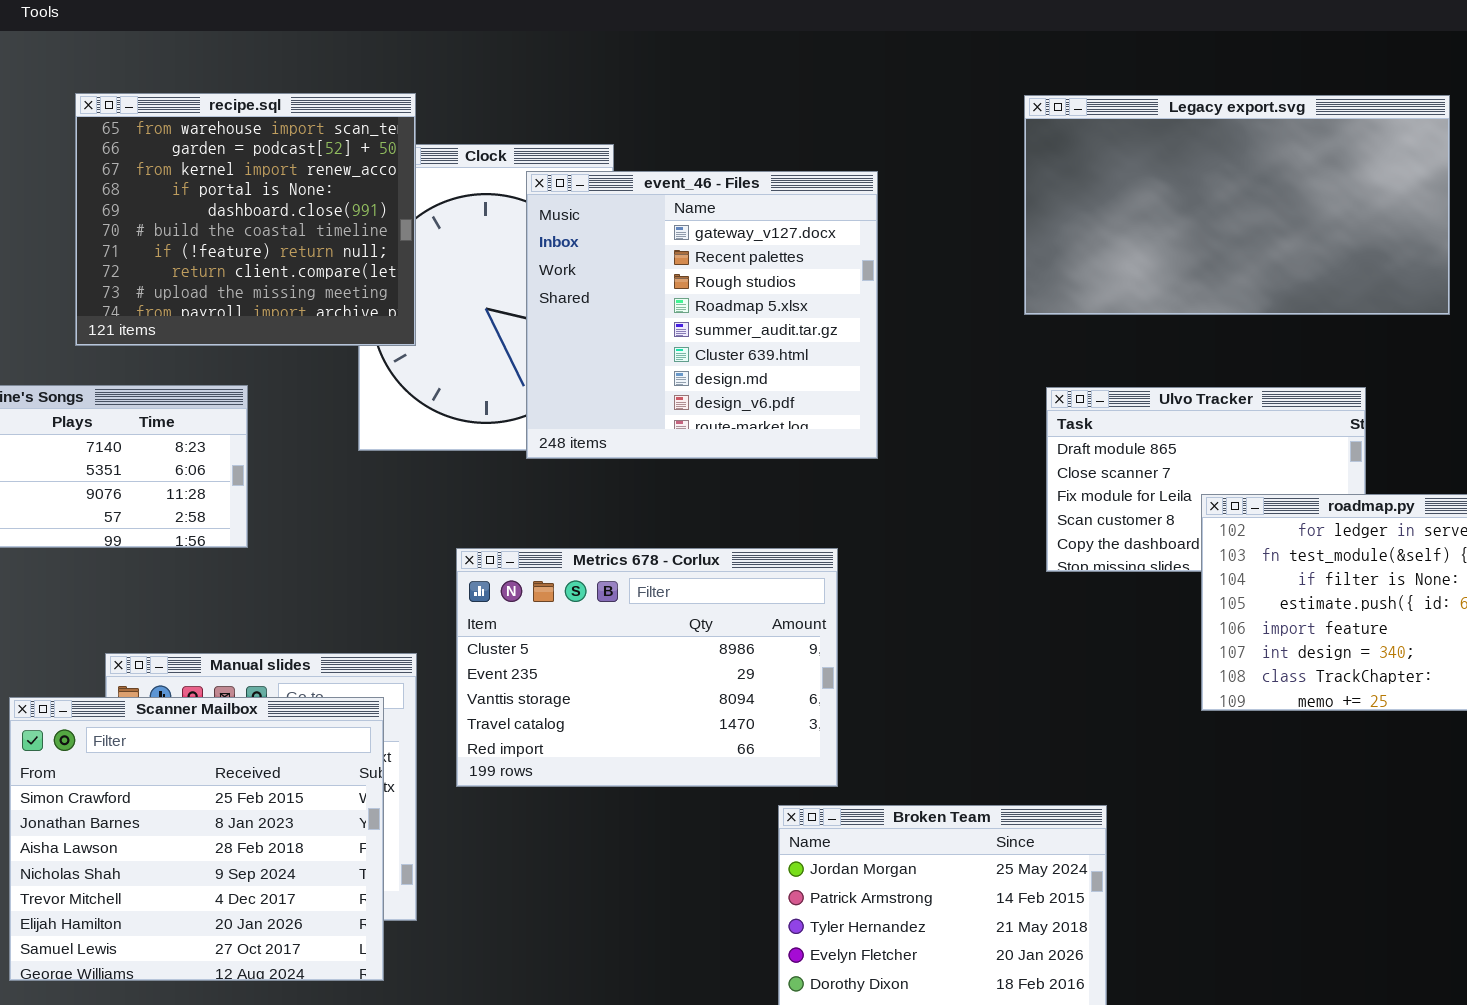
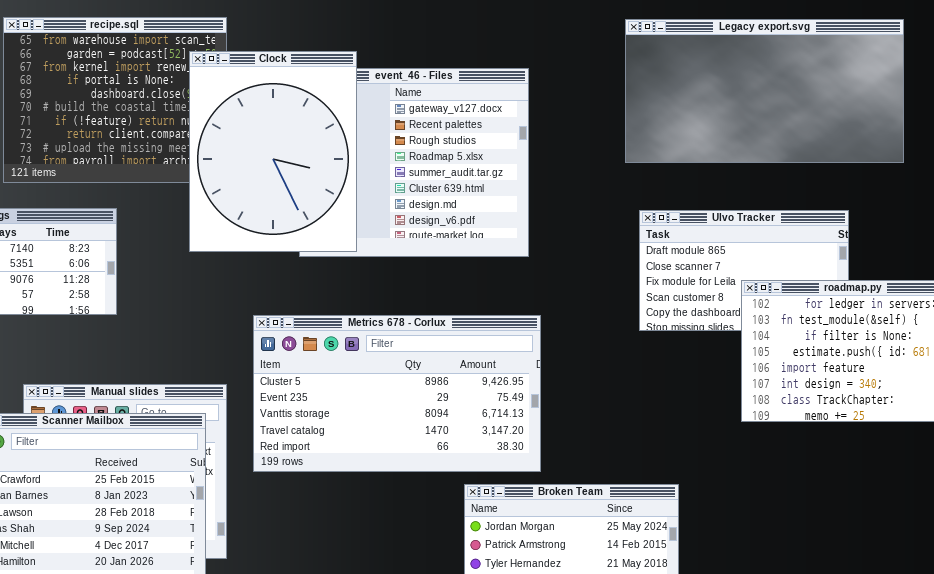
Clock: [358,144,614,451] -> [189,51,357,252], raised
Metrics 678 - Corlux: [456,548,838,787] -> [253,315,541,472], resized

